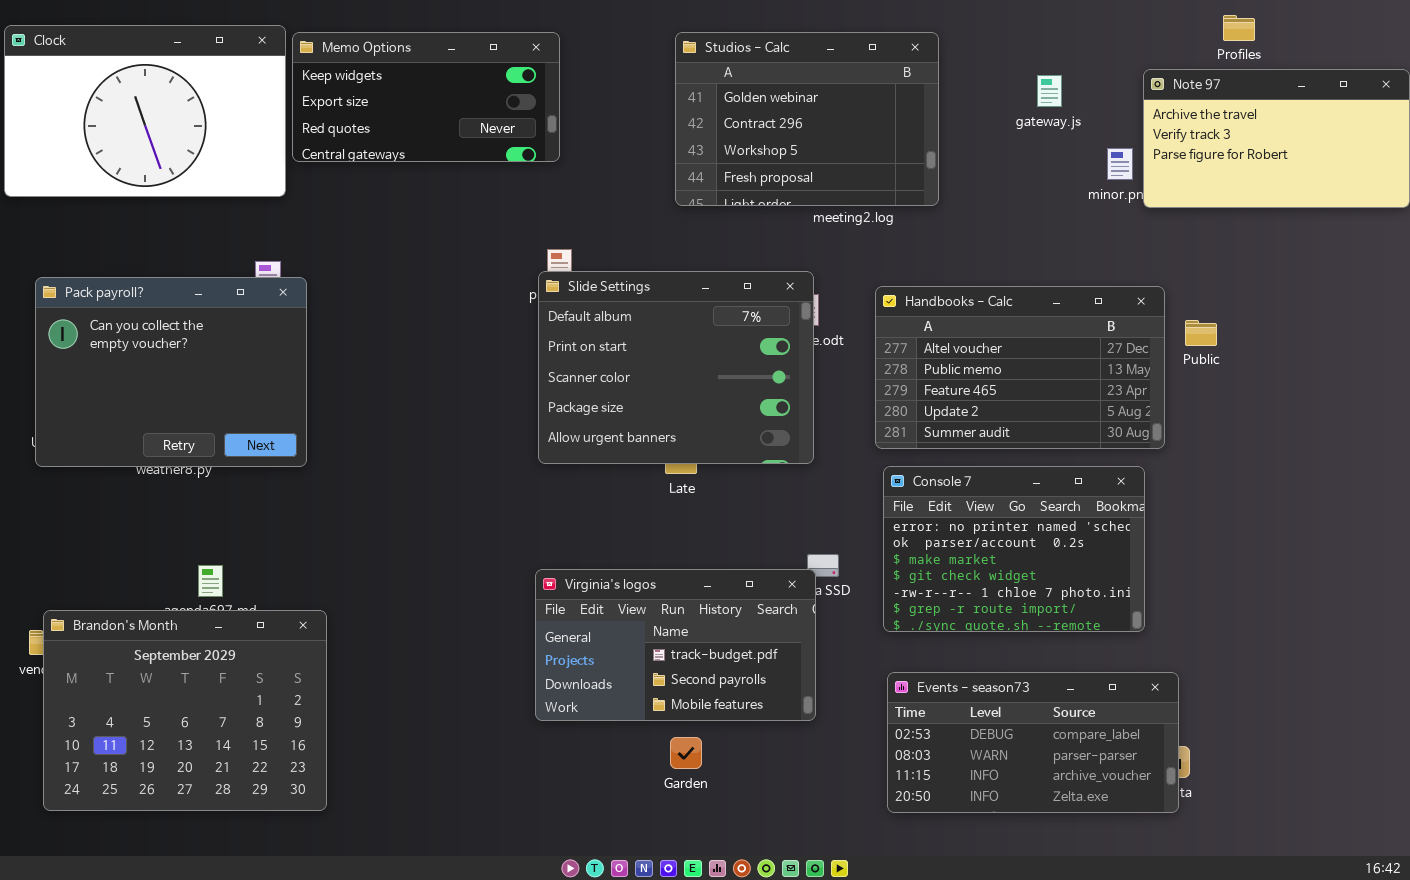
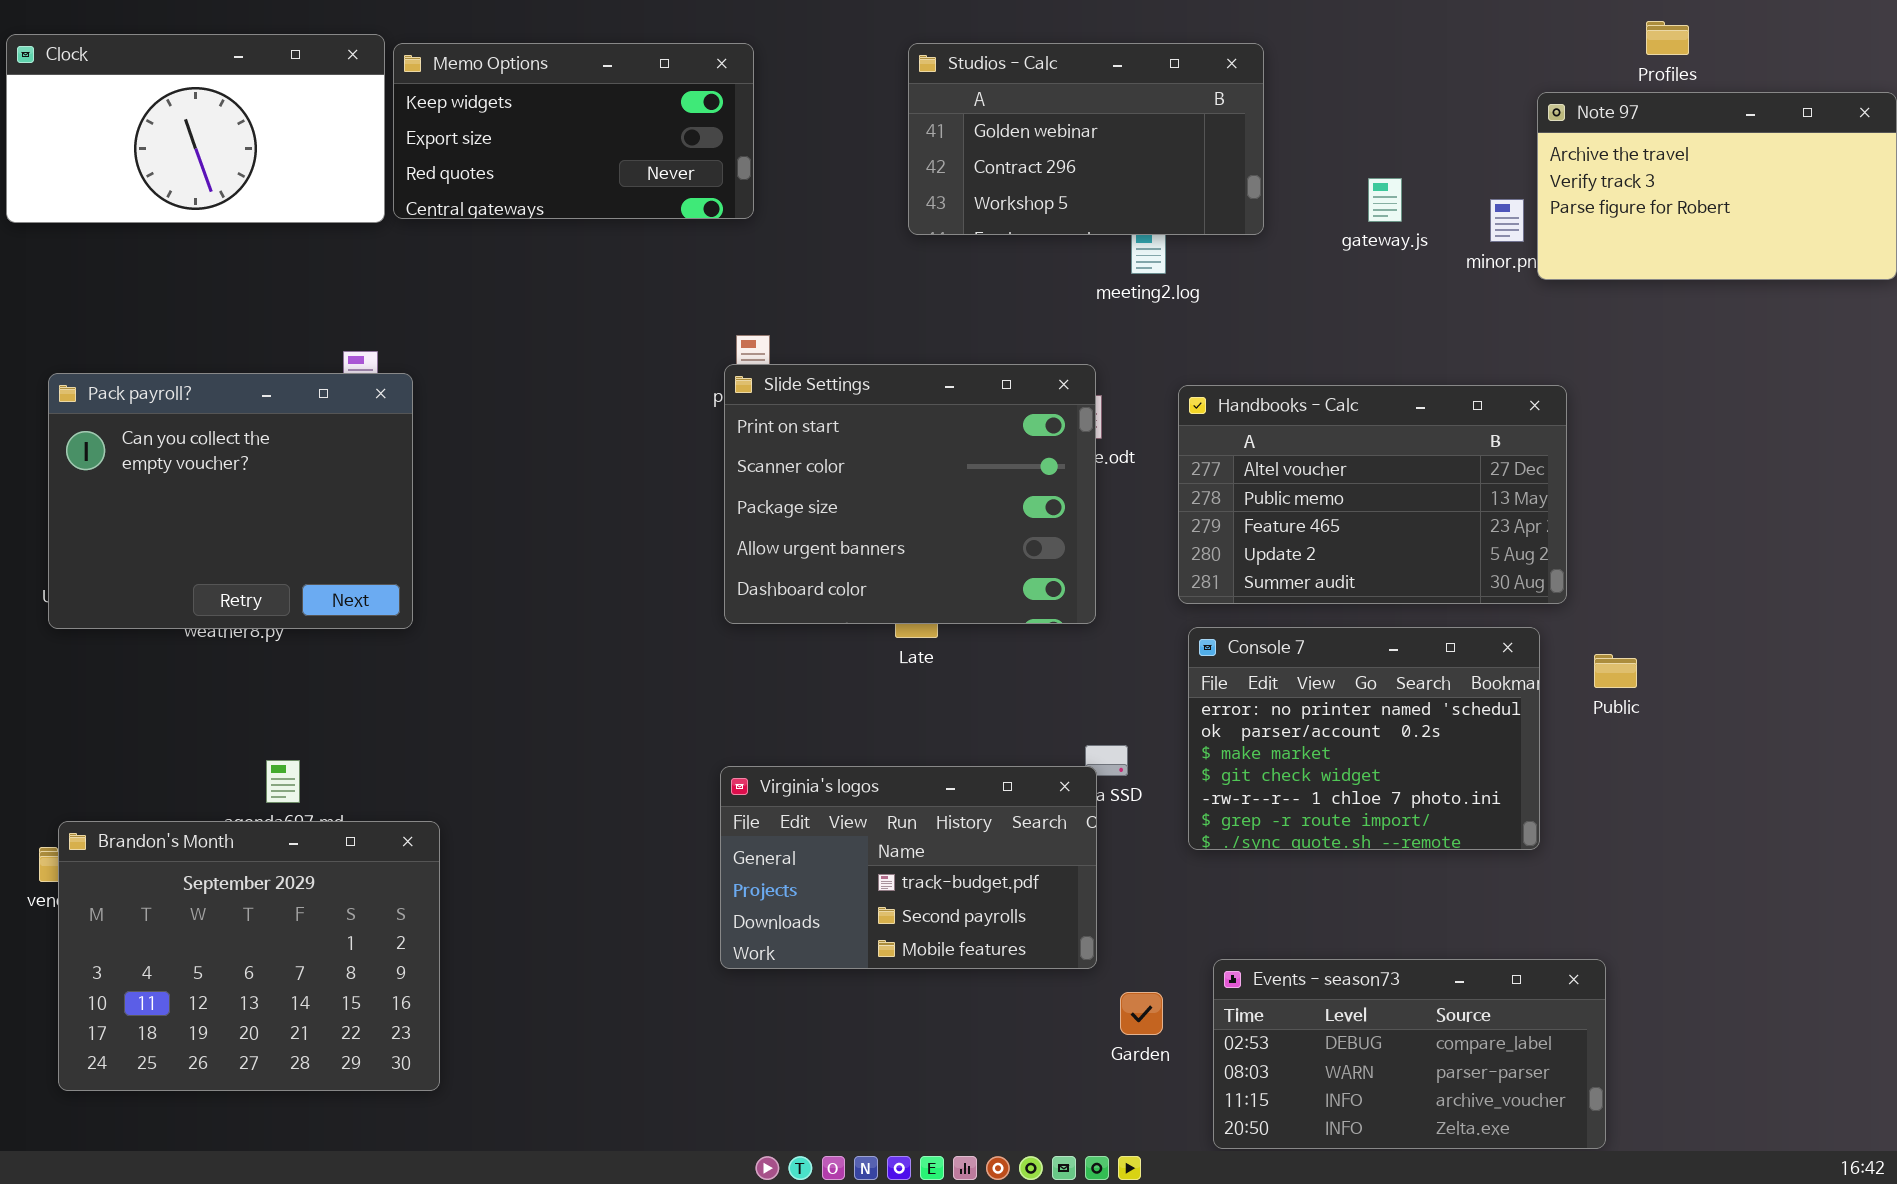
Clock: [4,25,286,197] -> [6,34,385,223], resized
Studios - Calc: [675,32,939,206] -> [908,43,1264,235], resized
gateway.js: [1037,75,1062,107] -> [1368,178,1402,222], moved
Slide Settings: [538,271,814,464] -> [724,364,1096,624], scrolled down 1 row
Public: [1185,320,1217,346] -> [1594,654,1637,688], moved
Events - season73: [887,672,1179,813] -> [1213,959,1606,1149], moved
Garden: [670,737,702,769] -> [1120,992,1163,1035], moved

